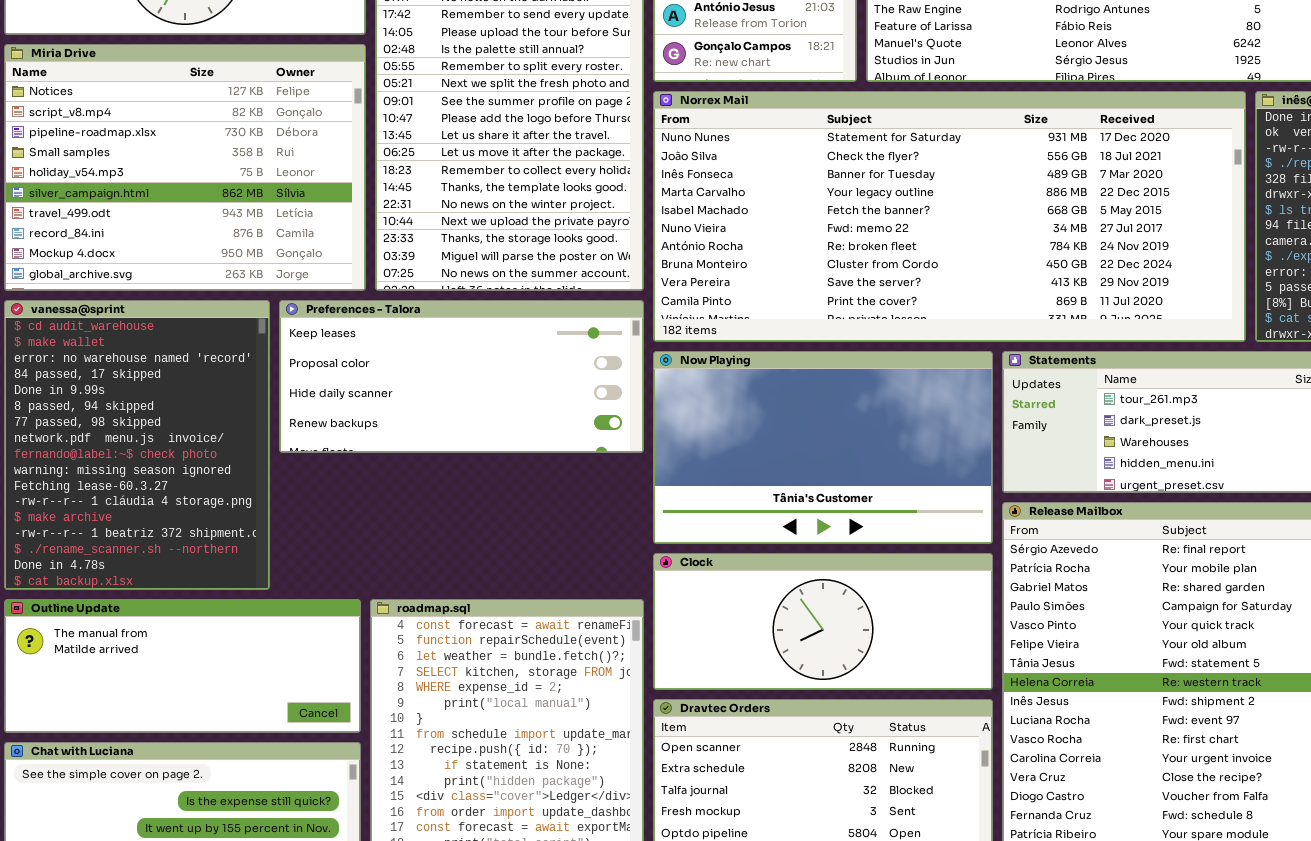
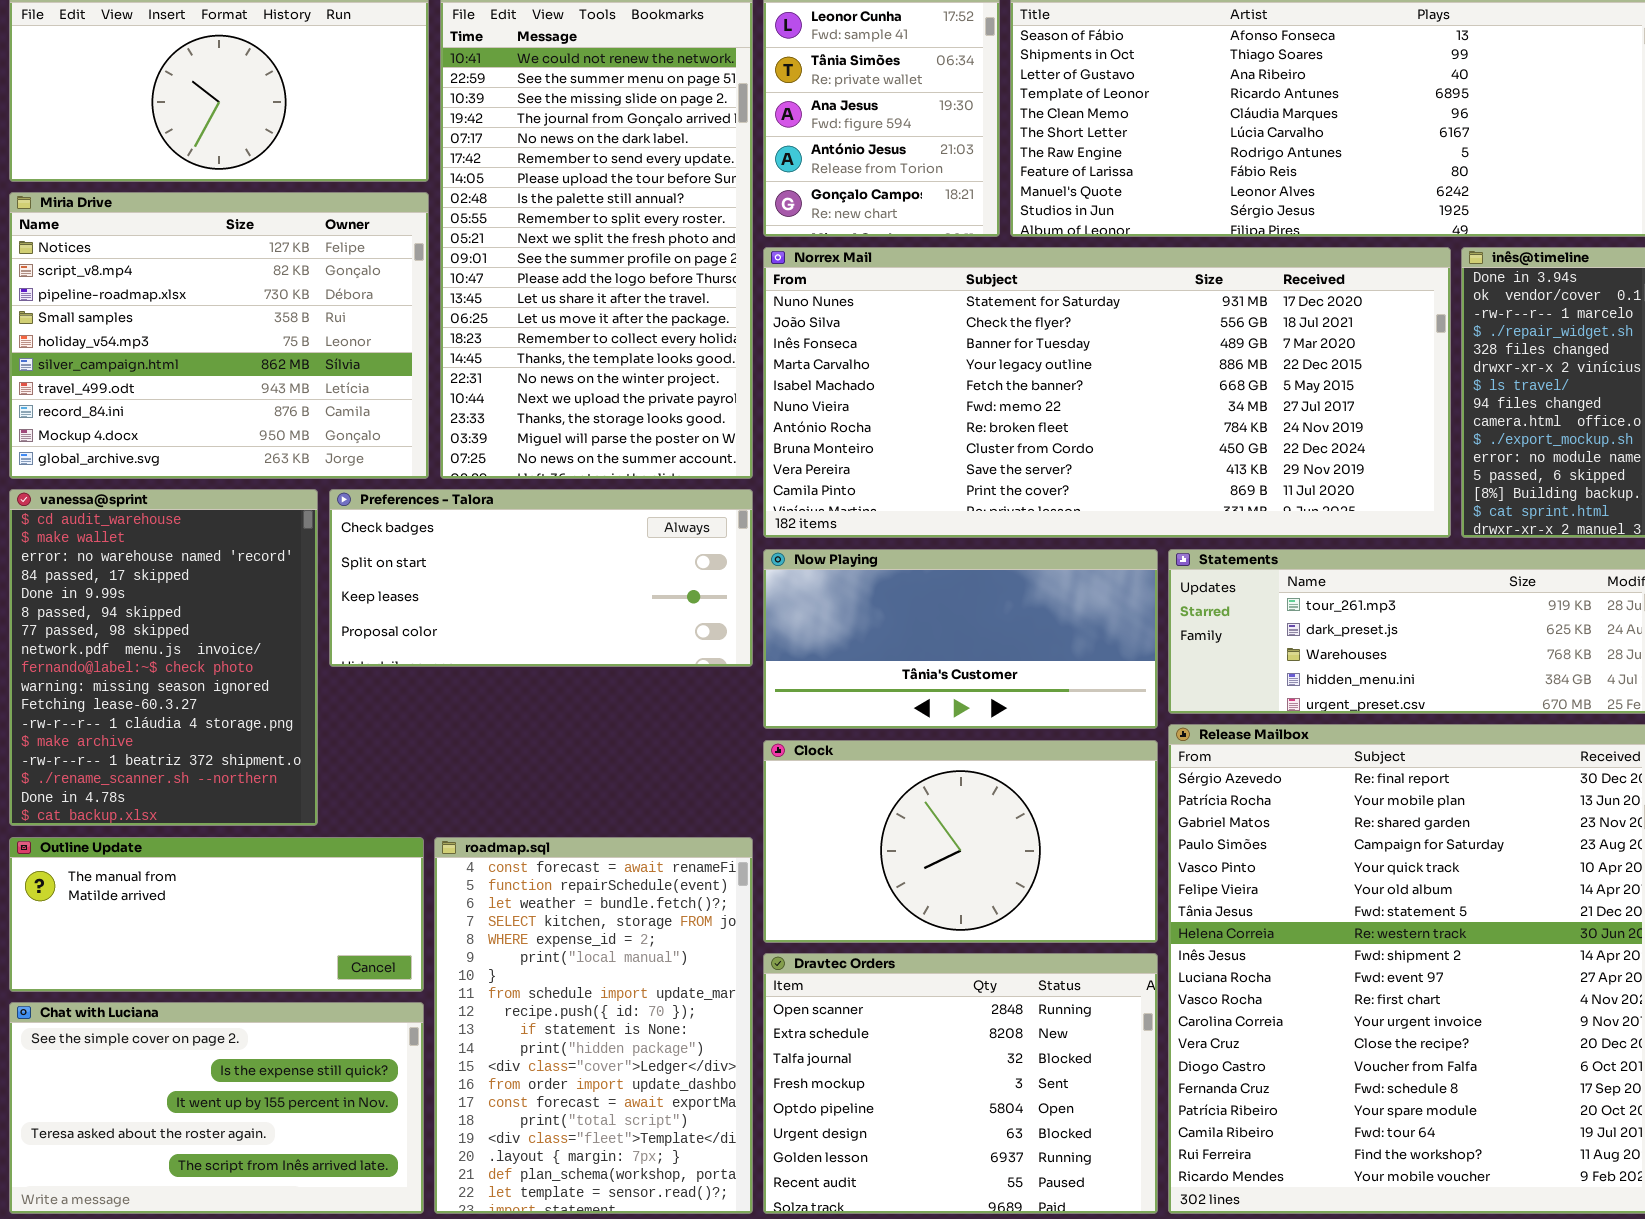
Preferences - Talora: [279,300,644,453] -> [329,489,753,667], scrolled up 2 rows
Now Playing: [653,351,993,544] -> [763,549,1158,729], resized
Clock: [653,553,993,690] -> [763,740,1158,943], resized

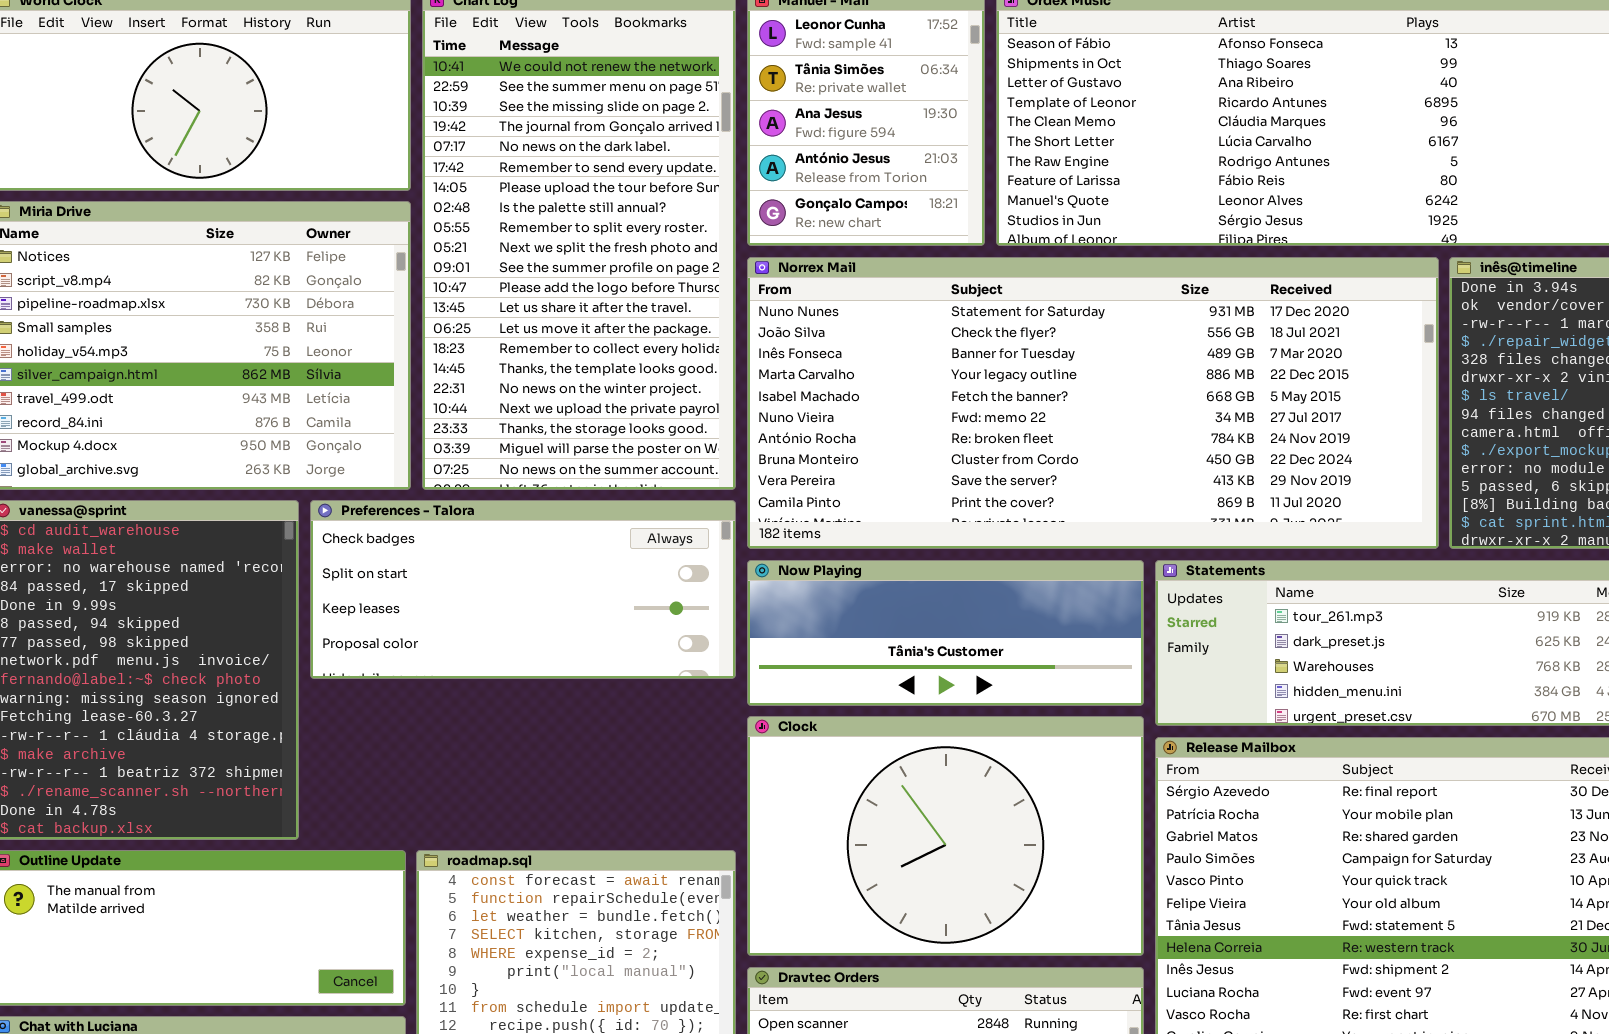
Now Playing: [763,549,1158,729] -> [747,560,1144,706], resized
Clock: [763,740,1158,943] -> [747,716,1144,956], resized

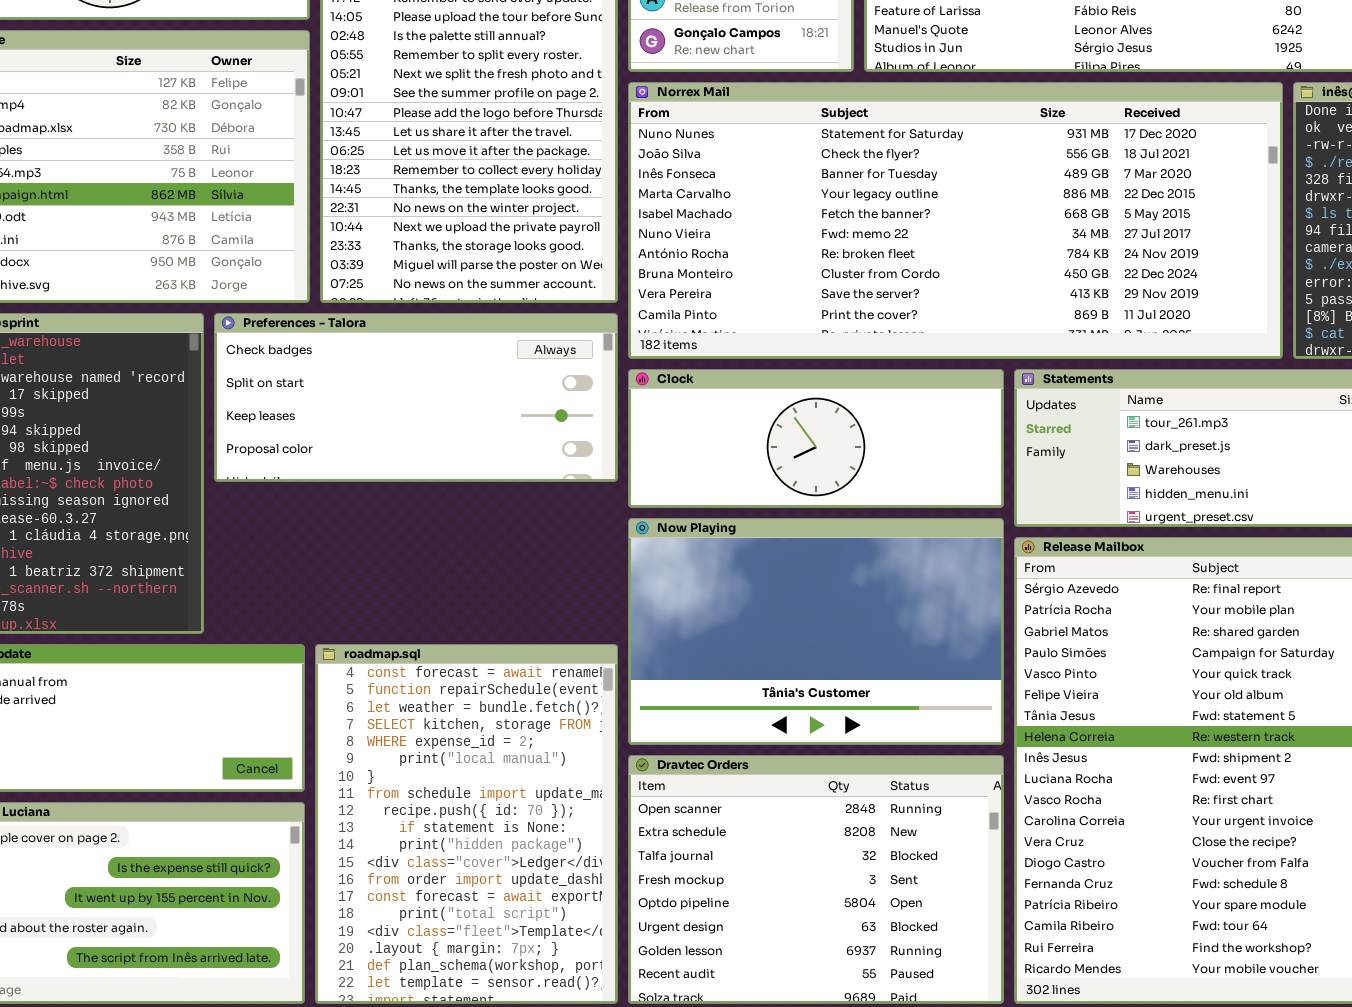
Now Playing: [747,560,1144,706] -> [628,518,1004,745], moved, resized
Clock: [747,716,1144,956] -> [628,369,1004,508], moved, resized

